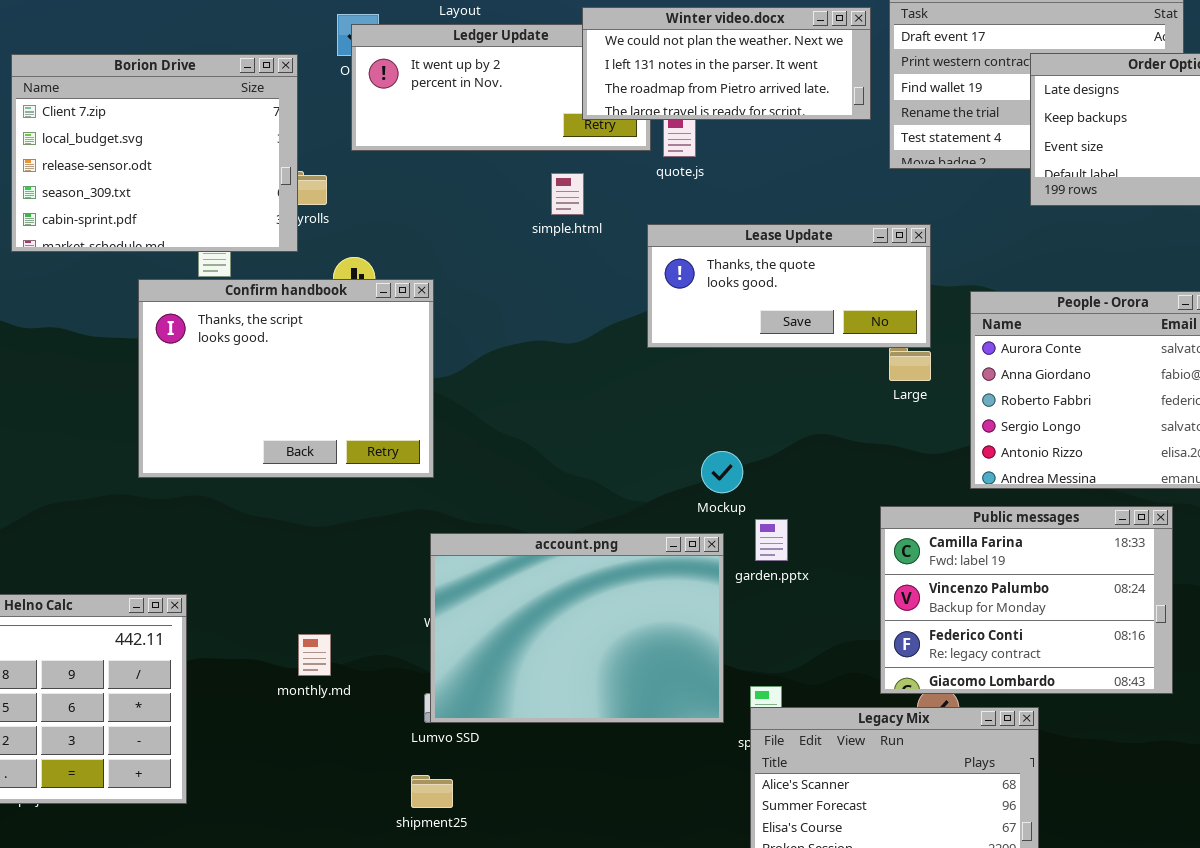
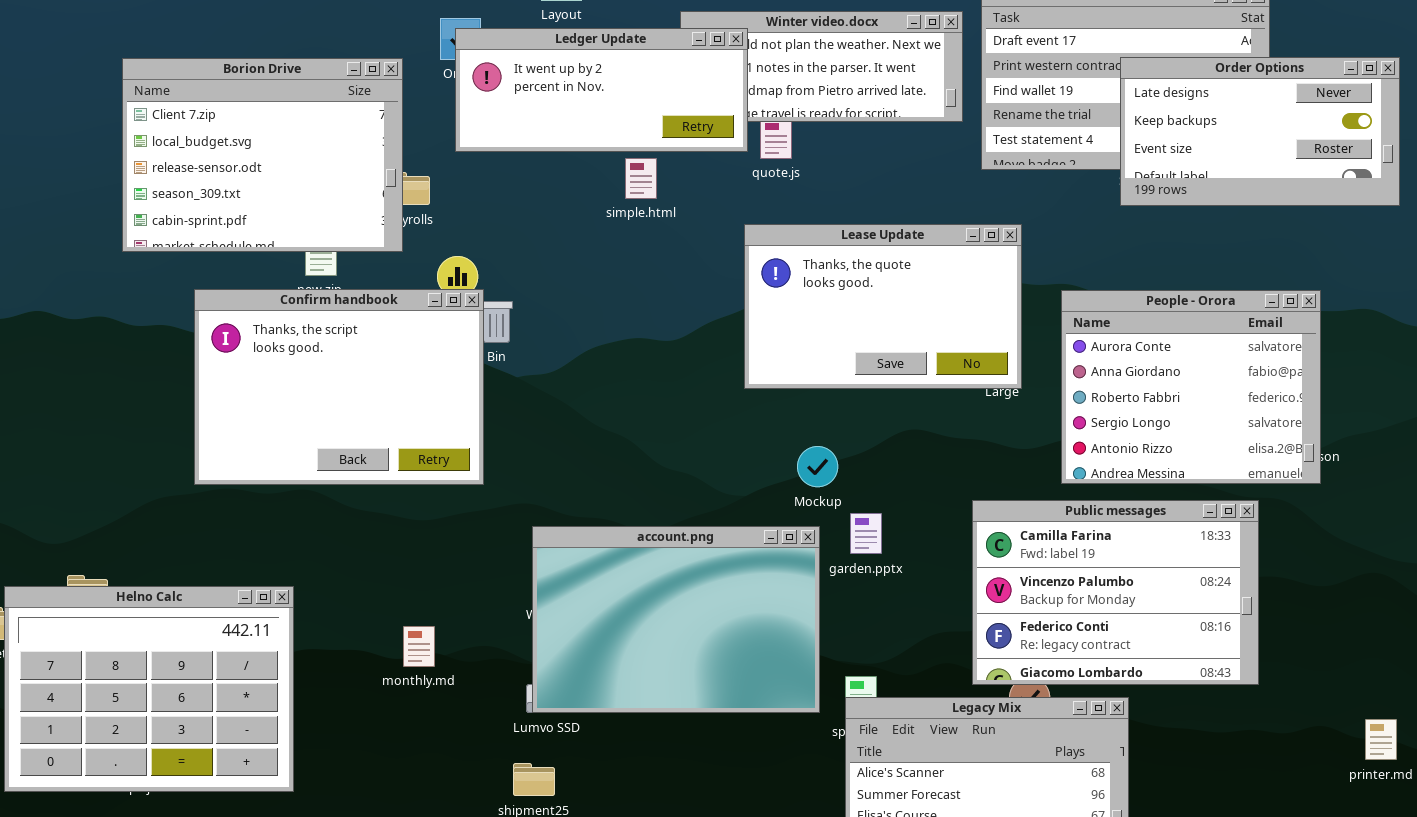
Ledger Update: [351,24,651,151] -> [455,28,748,152], raised
simple.html: [551,173,584,215] -> [625,158,657,199], moved
Lease Update: [647,224,931,348] -> [744,224,1022,389], resized
Confirm handbook: [138,279,434,478] -> [194,289,484,485], moved

